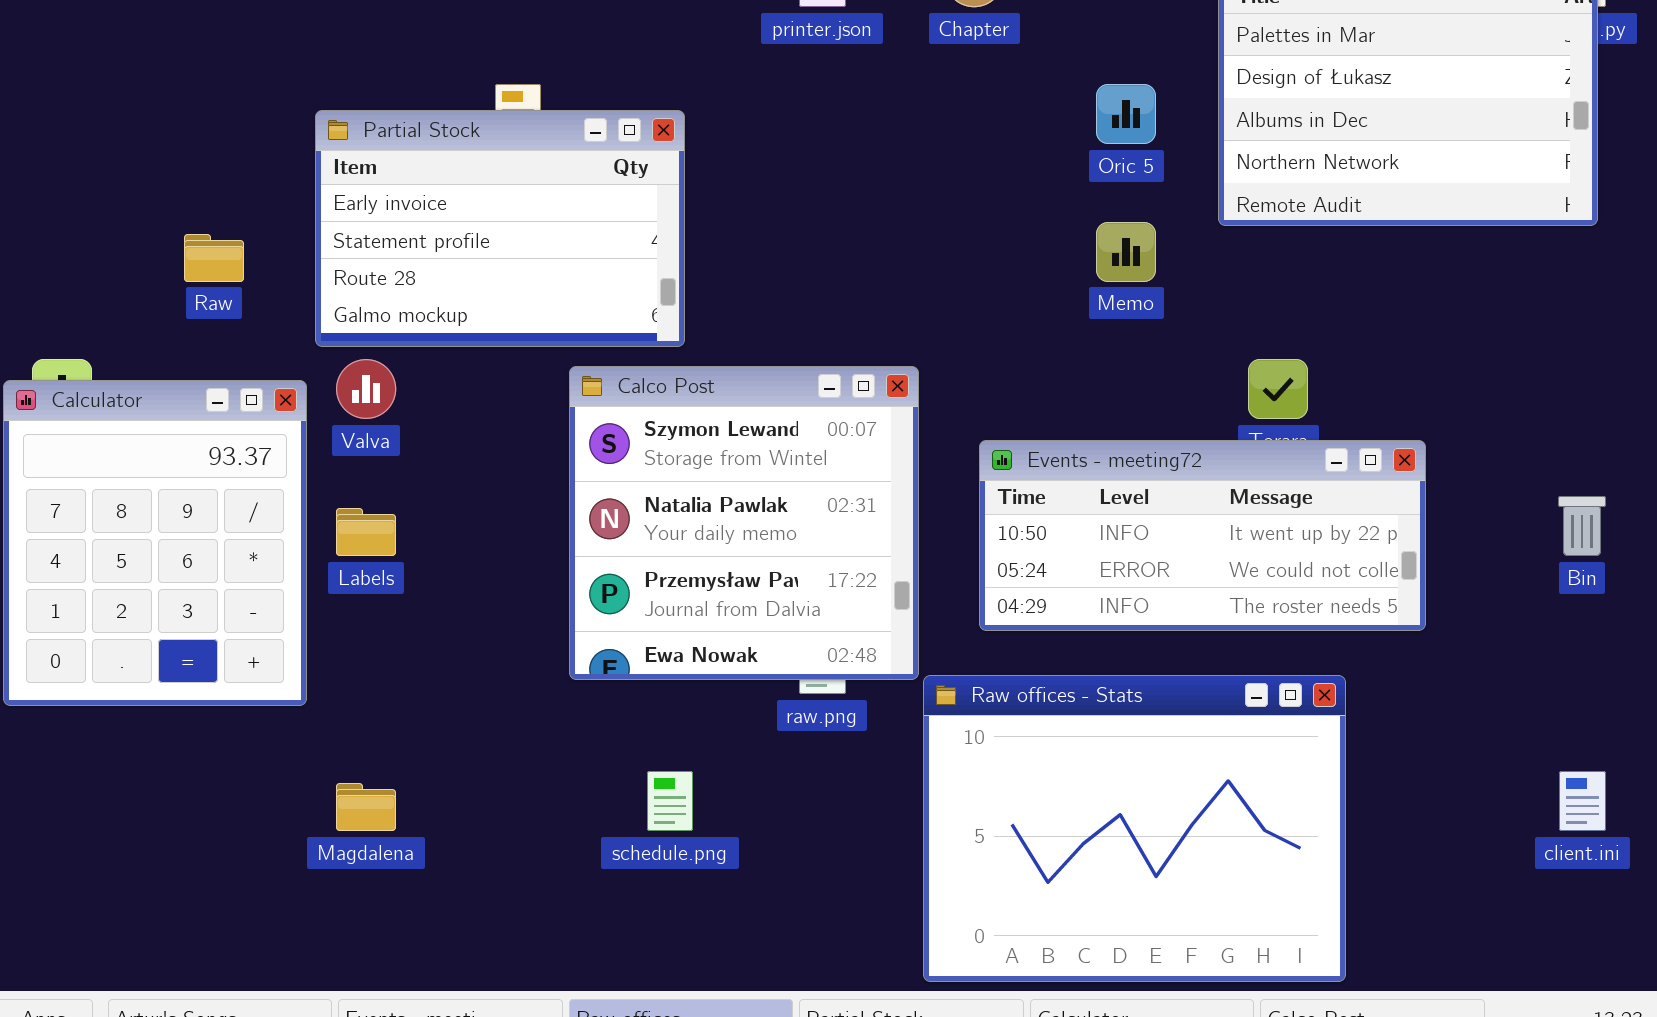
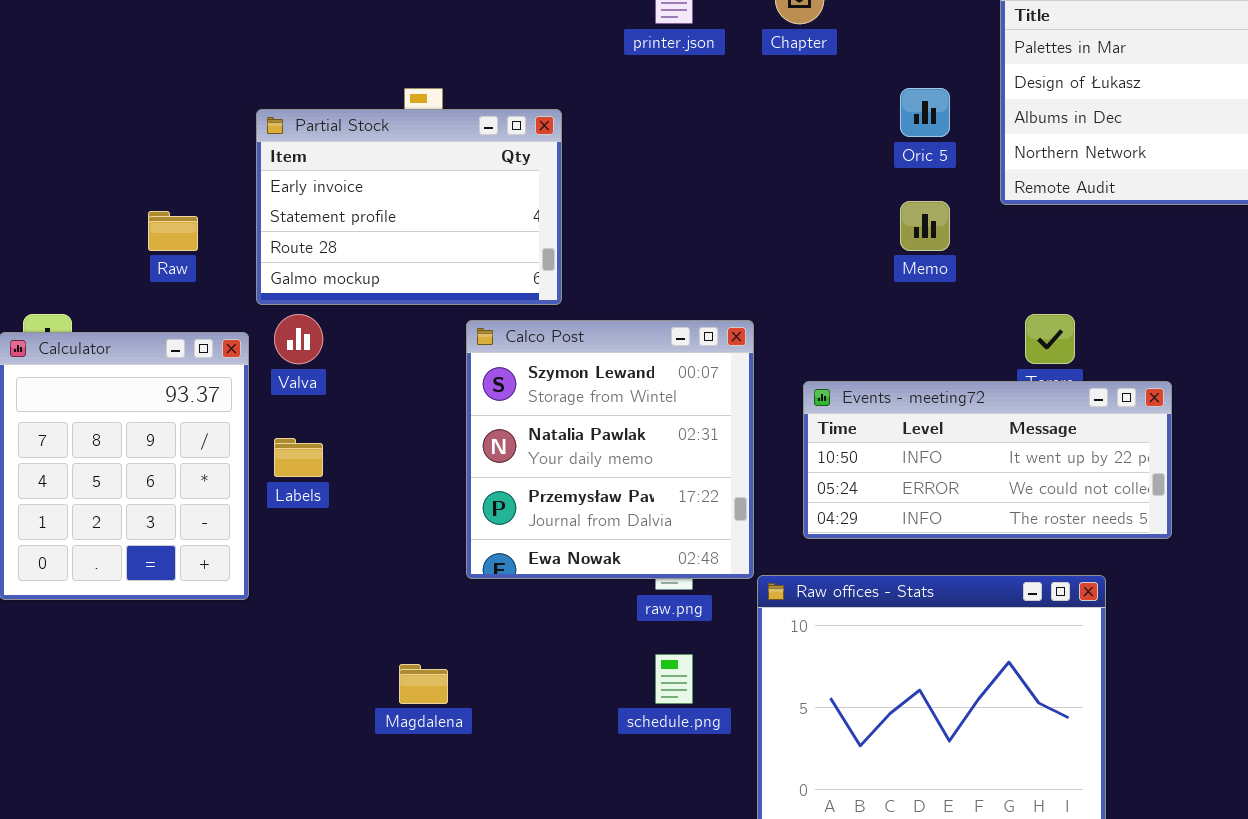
schedule.png: [647,771,693,831] -> [655,654,693,704], moved
Magdalena: [336,783,396,831] -> [399,664,448,704], moved

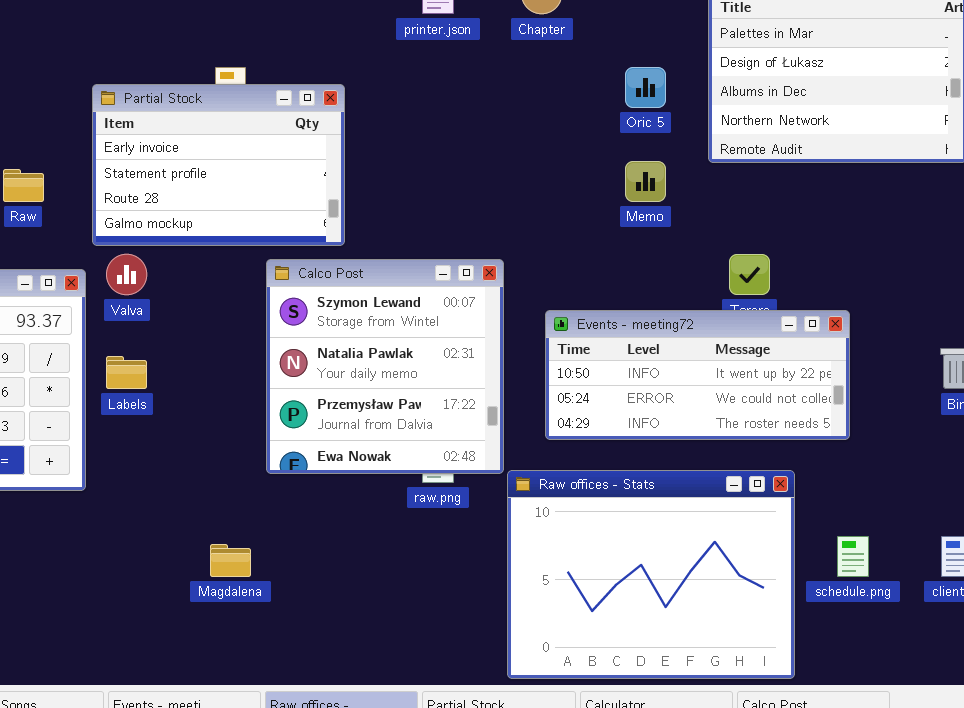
schedule.png: [655,654,693,704] -> [837,536,869,577], moved

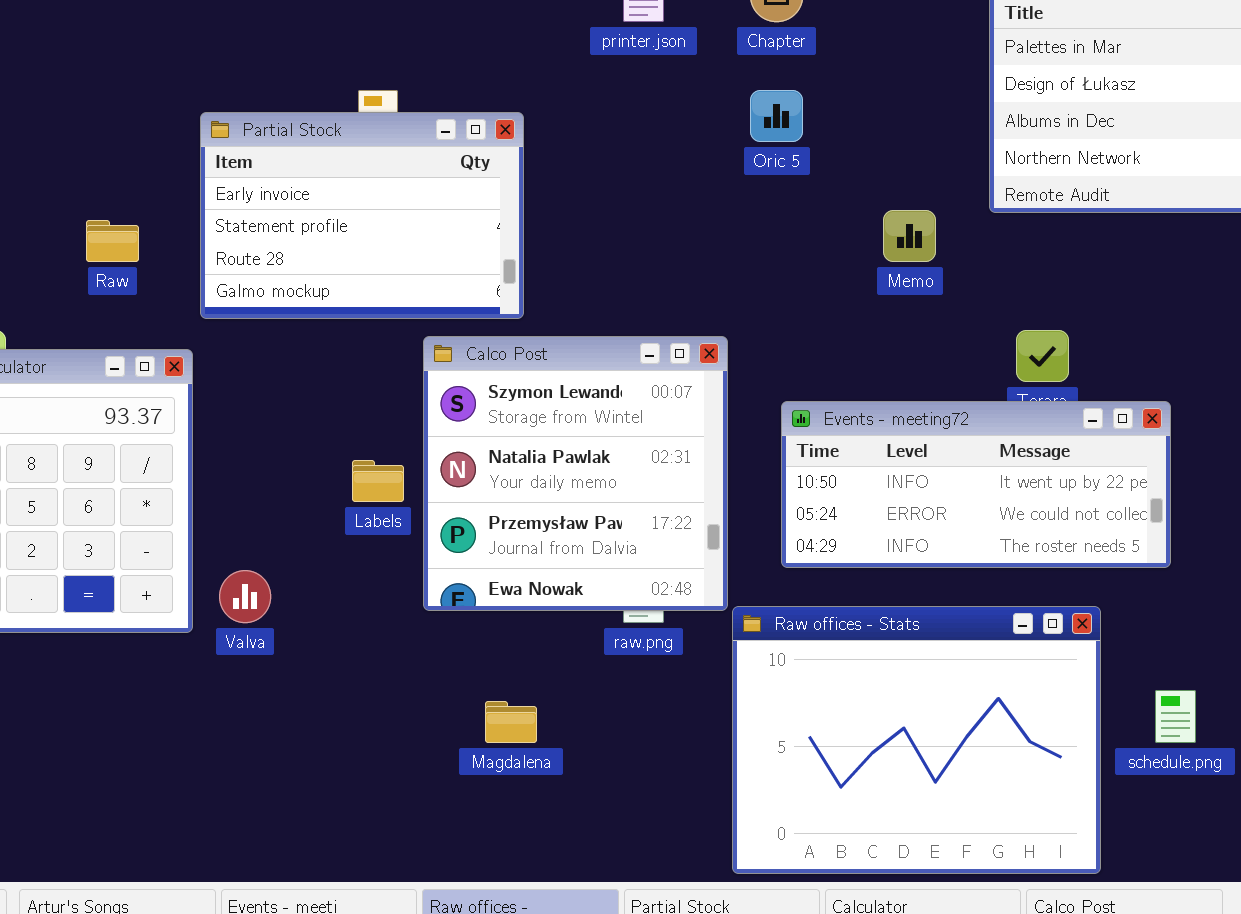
Oric 5: [625,67,666,108] -> [750,90,803,142], moved
Valva: [106,254,147,295] -> [219,570,271,623], moved
Labels: [106,356,147,389] -> [352,460,404,502], moved
Magdalena: [210,544,251,577] -> [485,701,537,743], moved

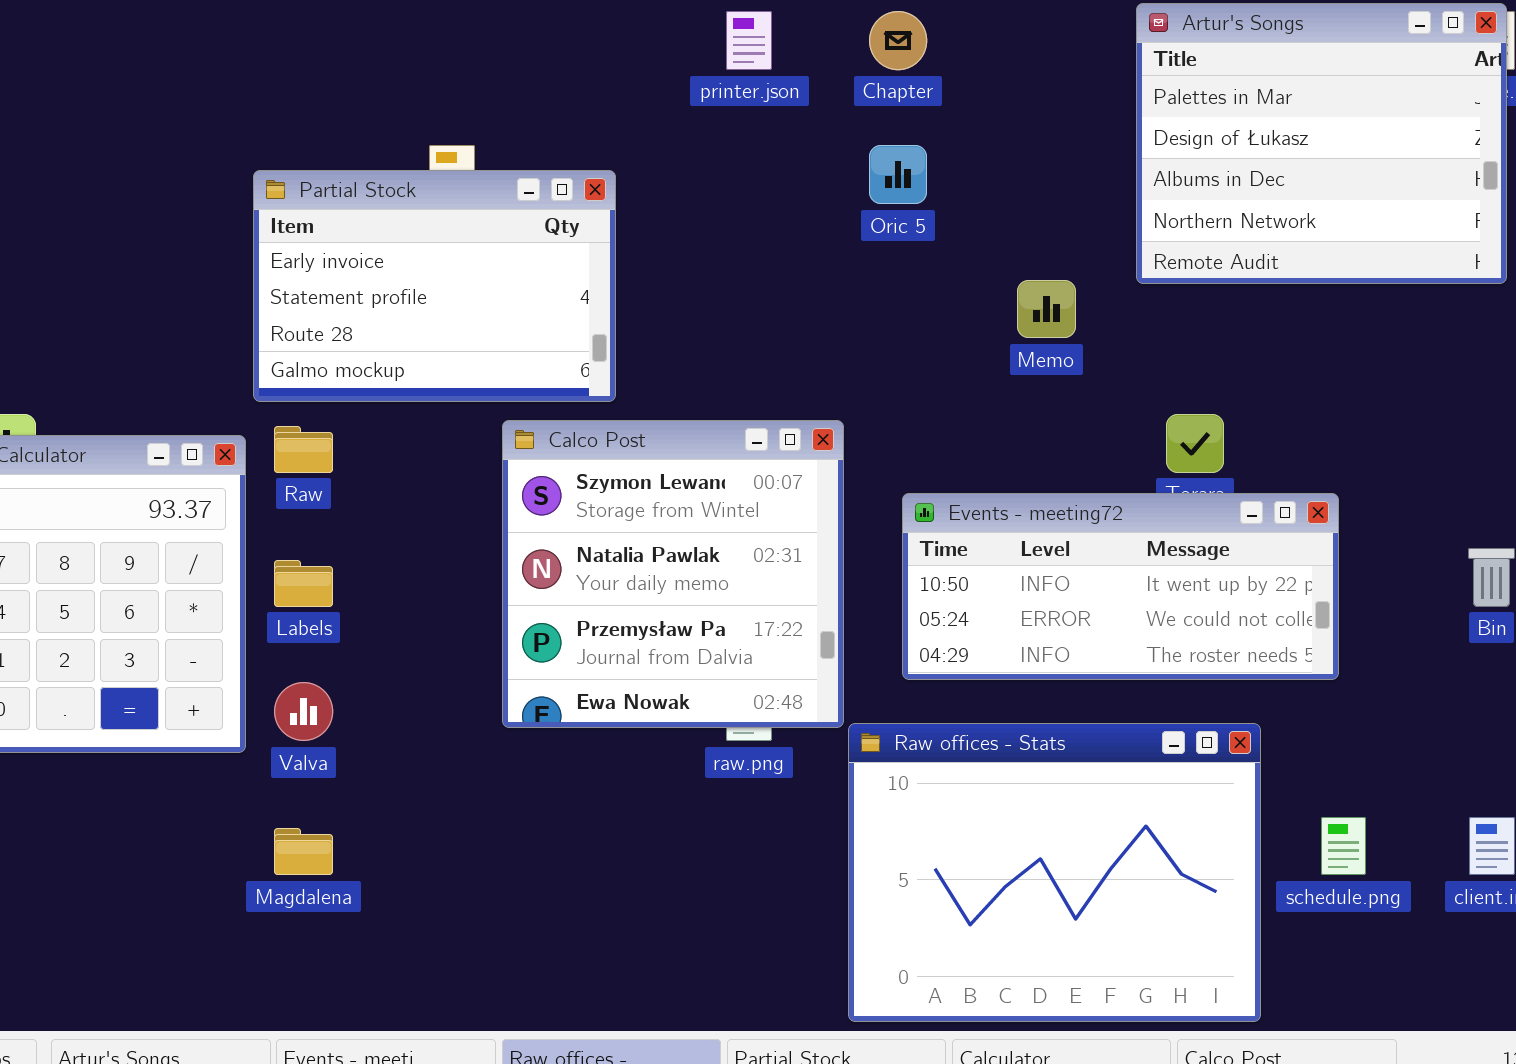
Raw: [86,220,139,262] -> [274,426,333,473], moved
Labels: [352,460,404,502] -> [274,560,333,607], moved
Magdalena: [485,701,537,743] -> [274,828,333,875], moved

